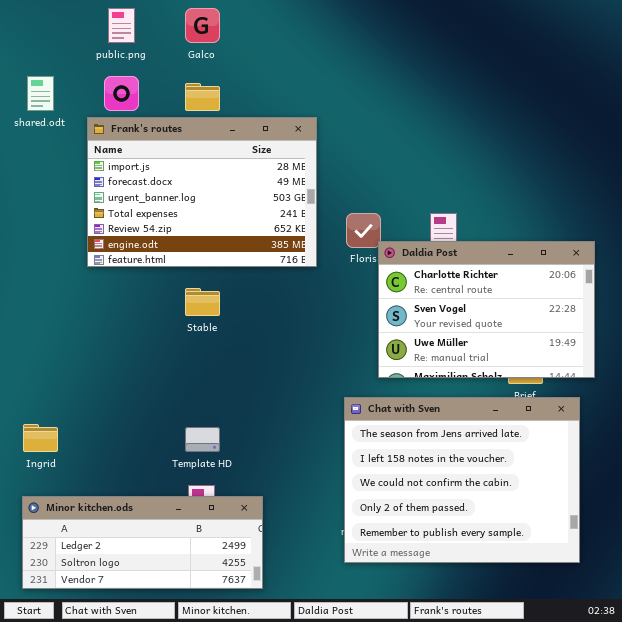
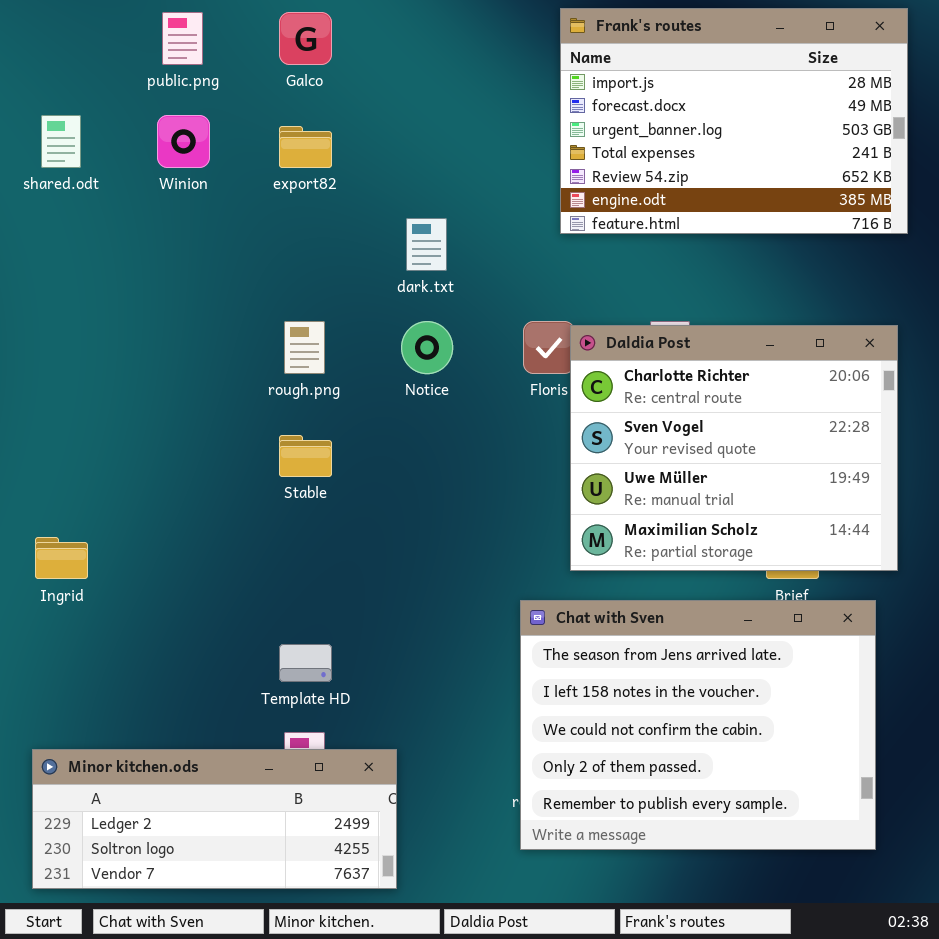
Frank's routes: [87,117,317,267] -> [560,8,908,234], moved
Daldia Post: [378,241,595,378] -> [570,325,898,571], resized
Ingrid: [23,424,58,452] -> [35,537,88,579], moved

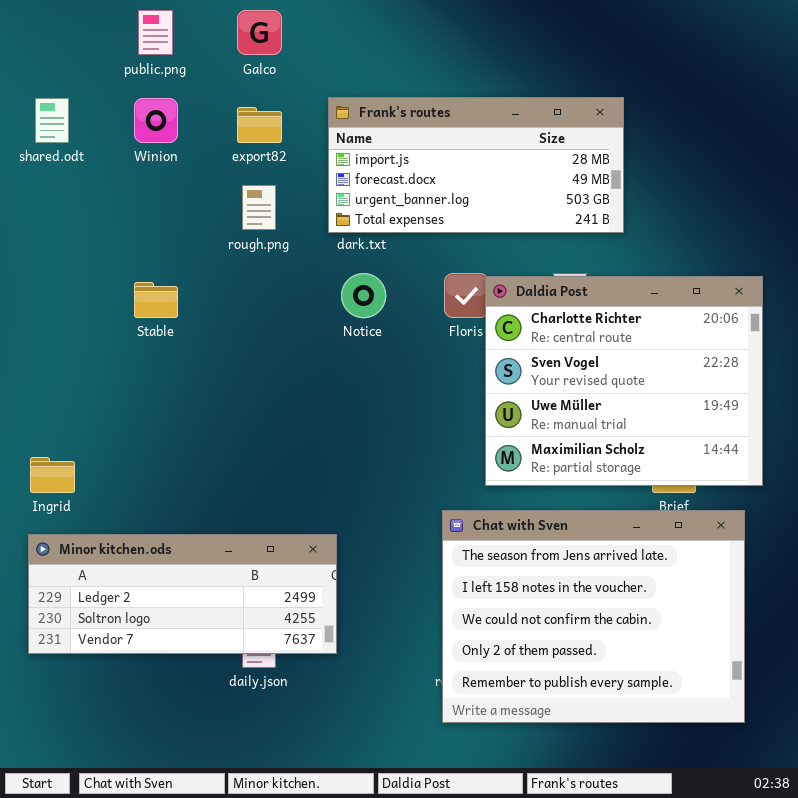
Frank's routes: [560,8,908,234] -> [328,97,624,233], moved, resized
rough.png: [284,321,325,374] -> [242,185,276,230], moved
Stable: [279,435,332,477] -> [134,282,178,318], moved
Minor kitchen.ods: [32,749,397,889] -> [28,534,337,654], moved

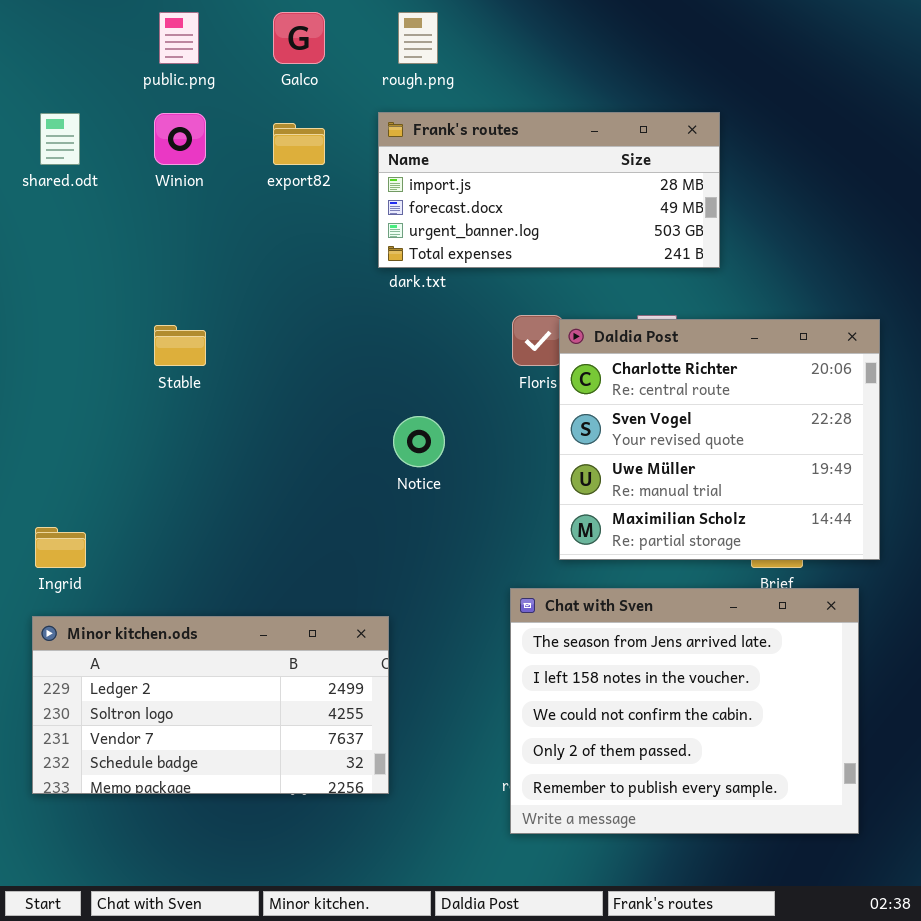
rough.png: [242,185,276,230] -> [398,12,438,64], moved
Notice: [341,273,386,318] -> [393,416,445,467], moved
Minor kitchen.ods: [28,534,337,654] -> [32,616,389,794], resized

